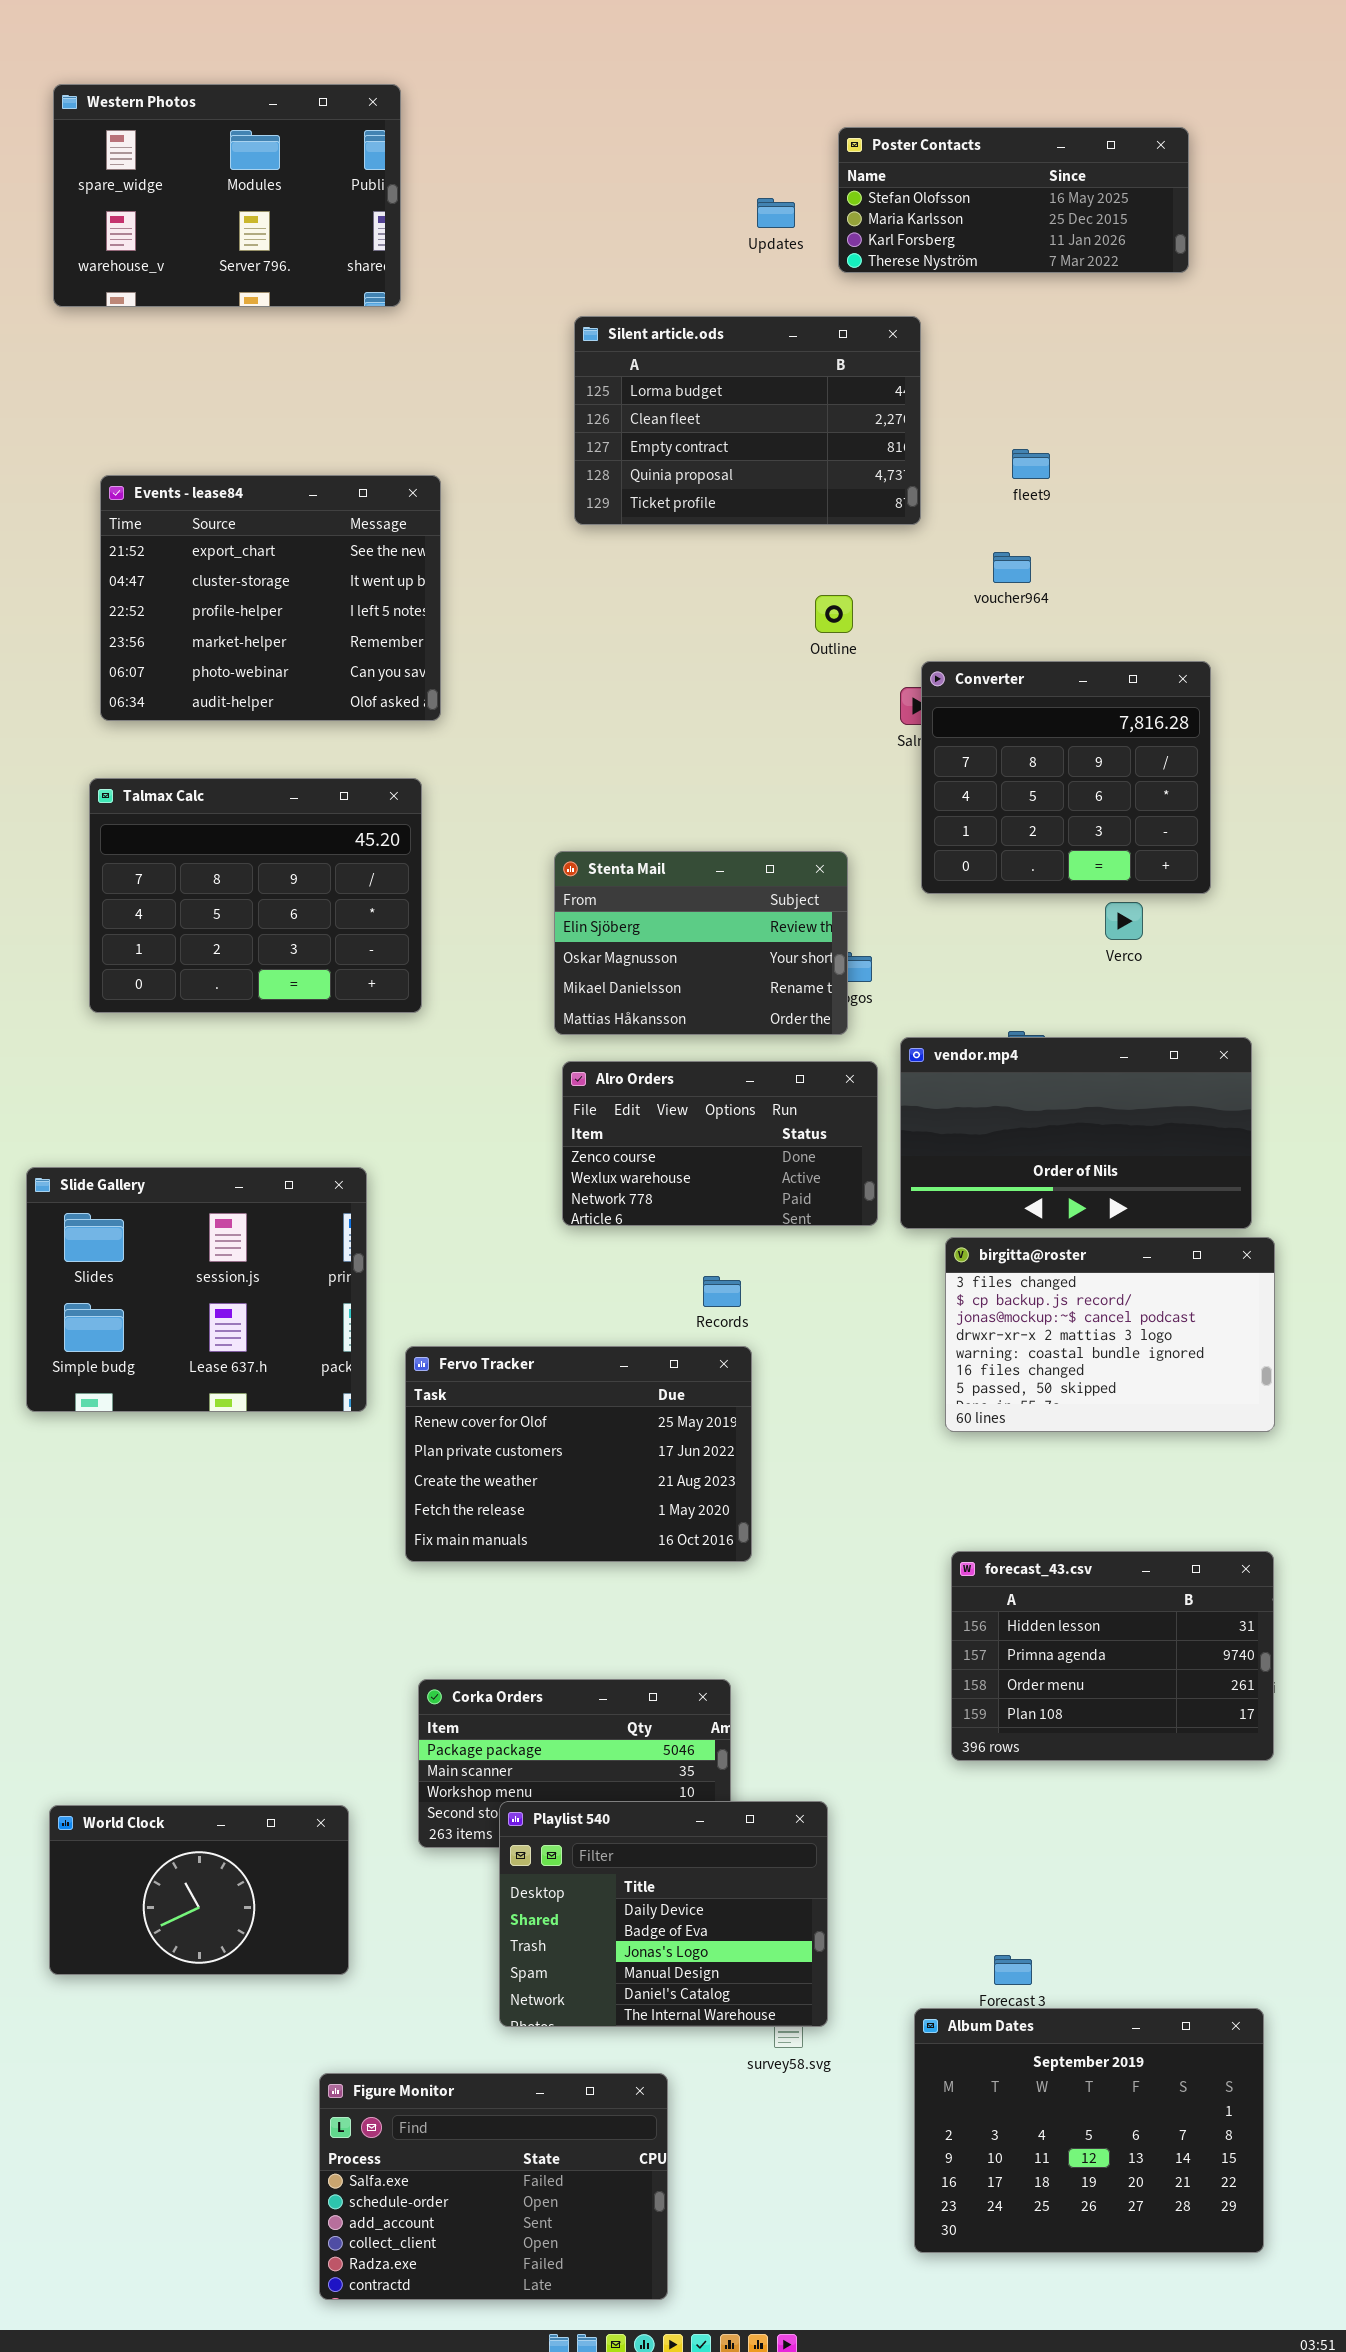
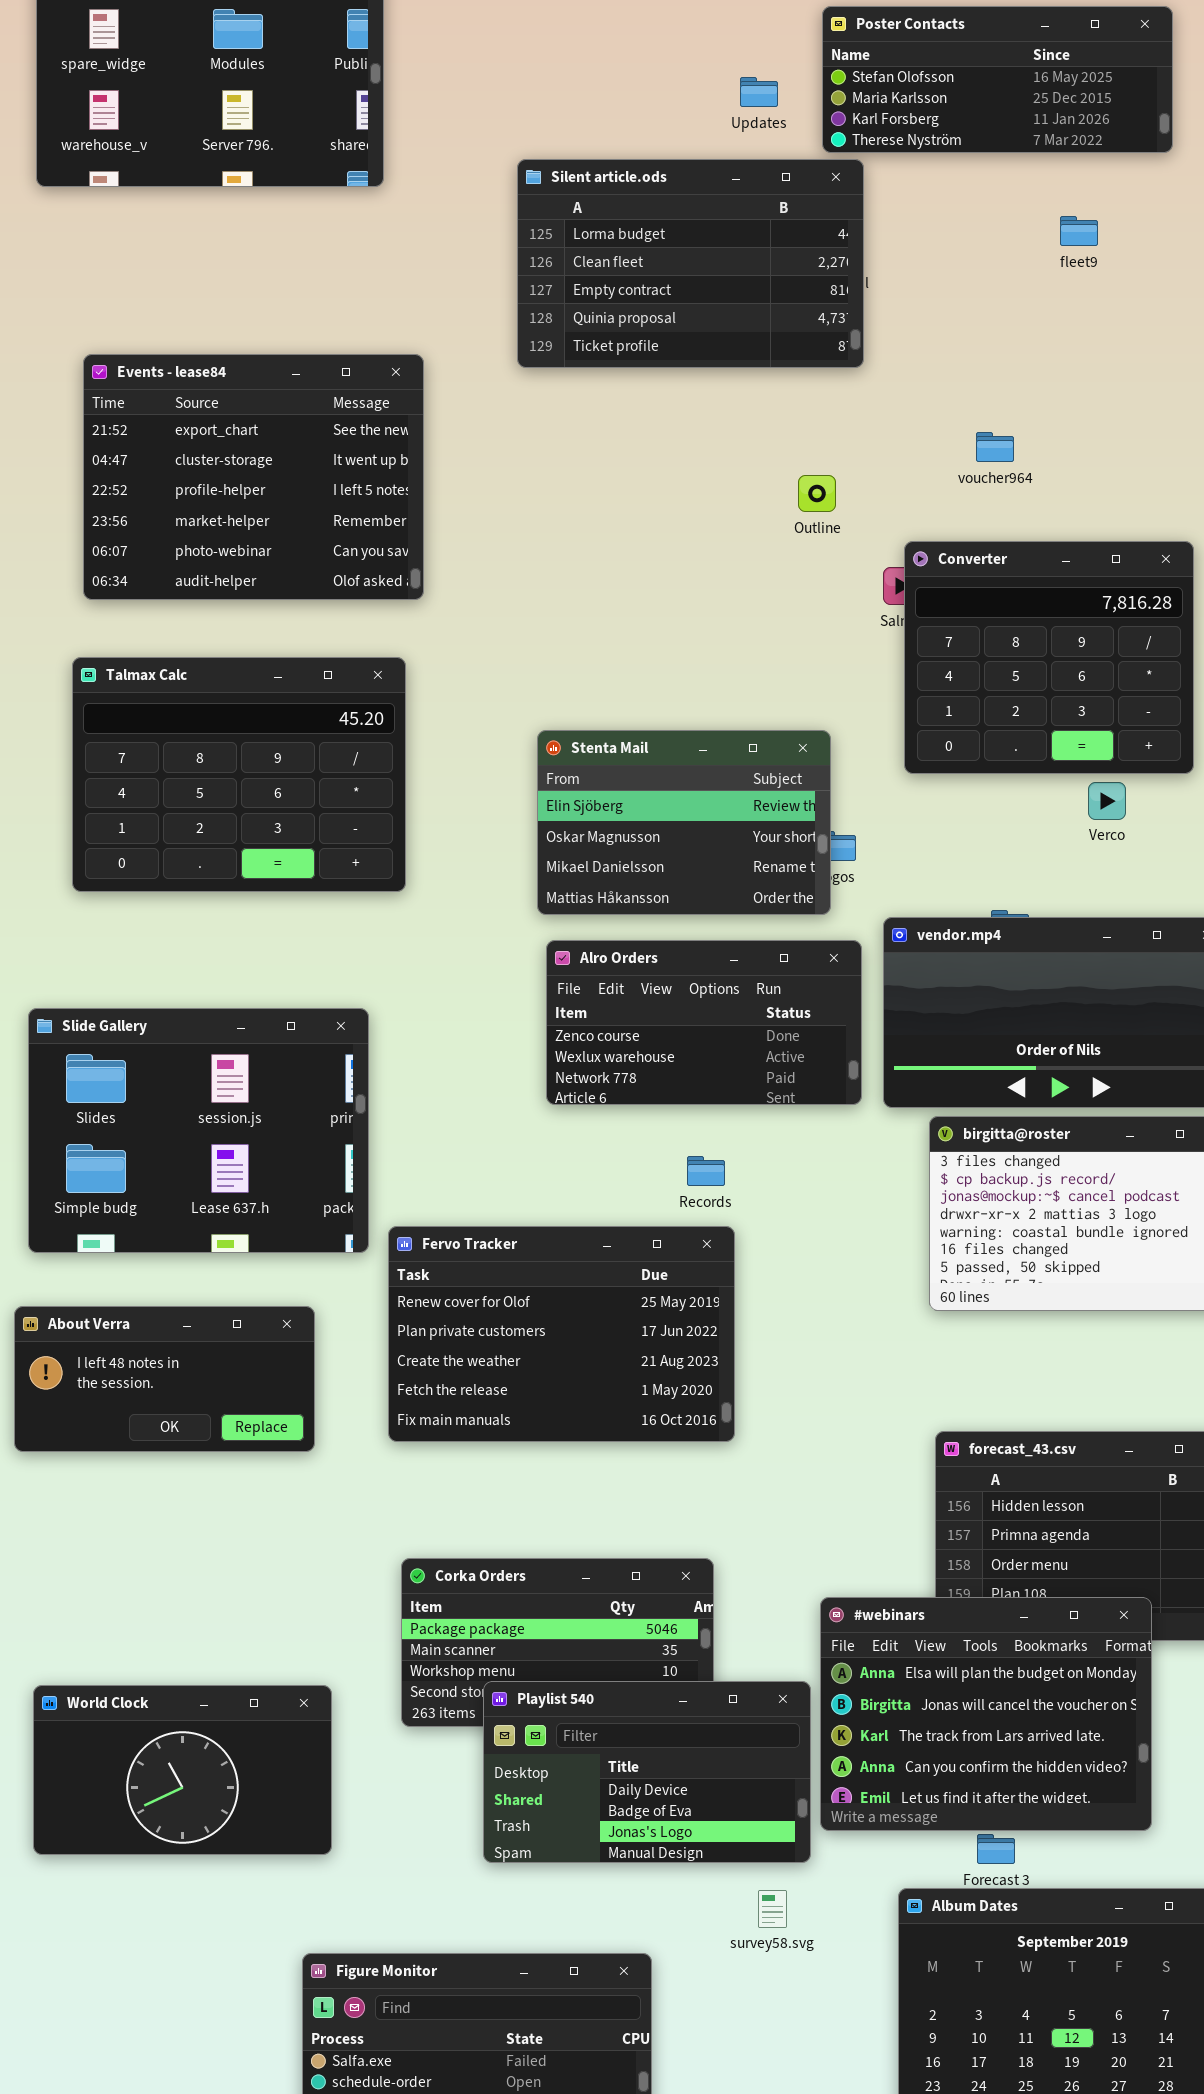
Silent article.ods: [574,316,921,525] -> [517,159,864,368], moved
fleet9: [1012,449,1050,479] -> [1060,216,1098,246], moved
Slide Gallery: [26,1167,367,1412] -> [28,1008,369,1253], moved
About Verra: none -> [14,1306,315,1452], opened
#webinars: none -> [820,1597,1152,1831], opened
Playlist 540: [499,1801,828,2027] -> [483,1681,811,1863], resized

